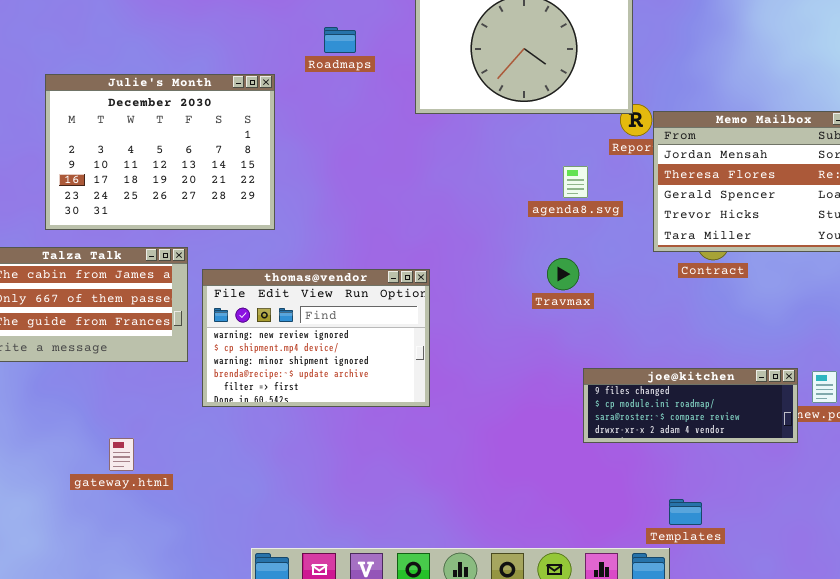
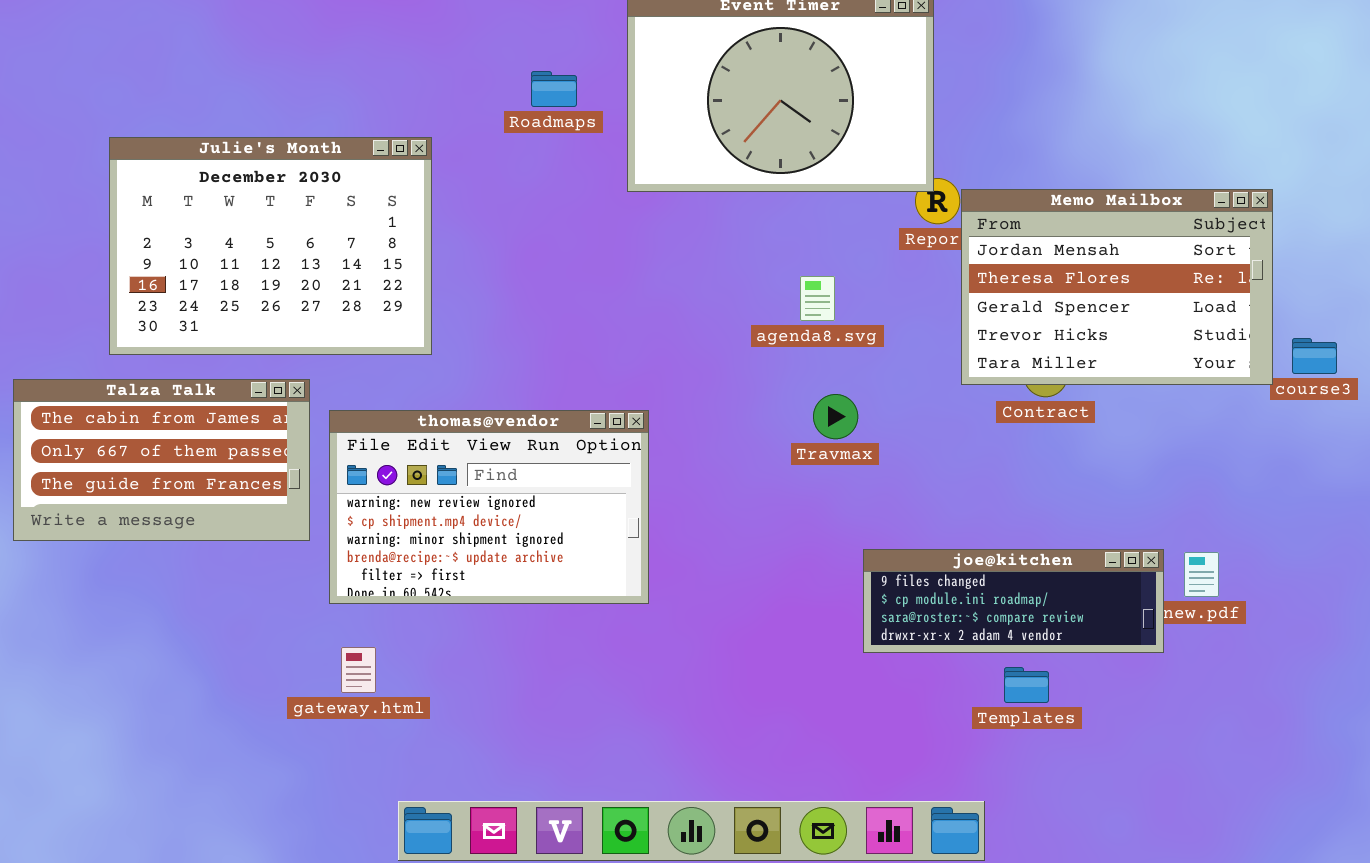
Roadmaps: [324,27,356,53] -> [531,71,577,107], moved
agenda8.svg: [563,166,588,198] -> [800,276,835,321], moved
gateway.html: [109,438,134,471] -> [341,647,376,693], moved
Templates: [669,499,702,525] -> [1004,667,1049,703], moved

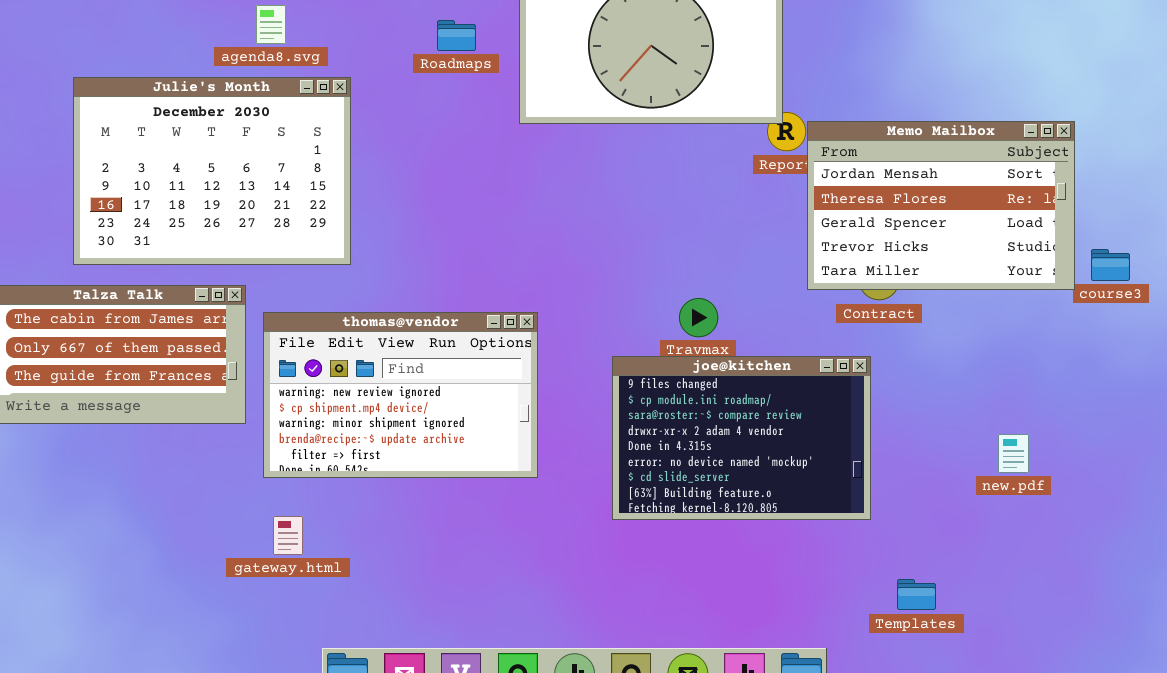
agenda8.svg: [800,276,835,321] -> [256,5,286,44], moved
joe@kitchen: [863,549,1164,653] -> [612,356,871,520], moved, resized
Templates: [1004,667,1049,703] -> [897,579,936,610], moved

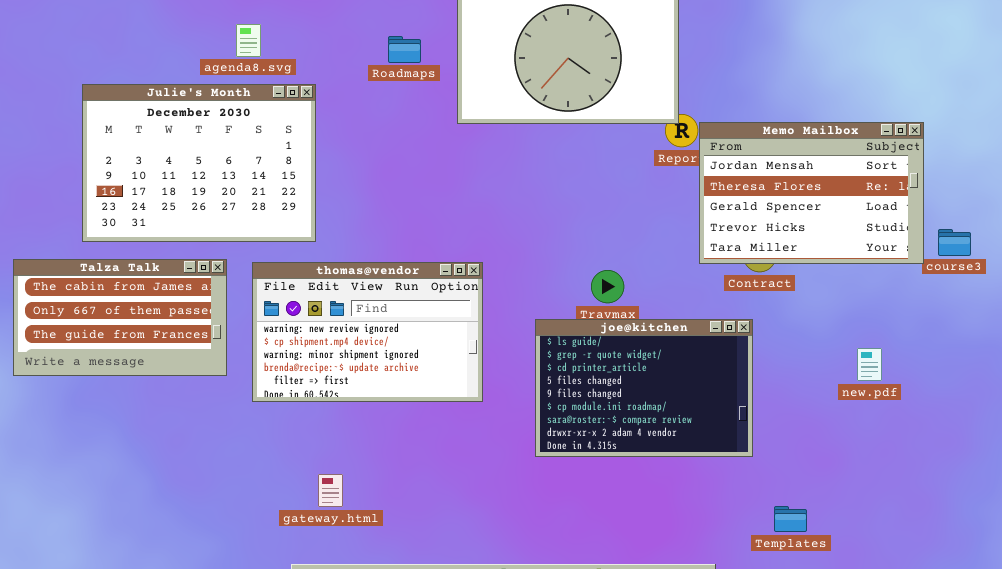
thomas@vendor: [263,312,538,478] -> [252,262,483,402], moved
joe@kitchen: [612,356,871,520] -> [535,319,753,457], scrolled up 4 rows
new.pdf: [998,434,1029,473] -> [857,348,882,381], moved
gateway.html: [273,516,303,555] -> [318,474,343,507], moved

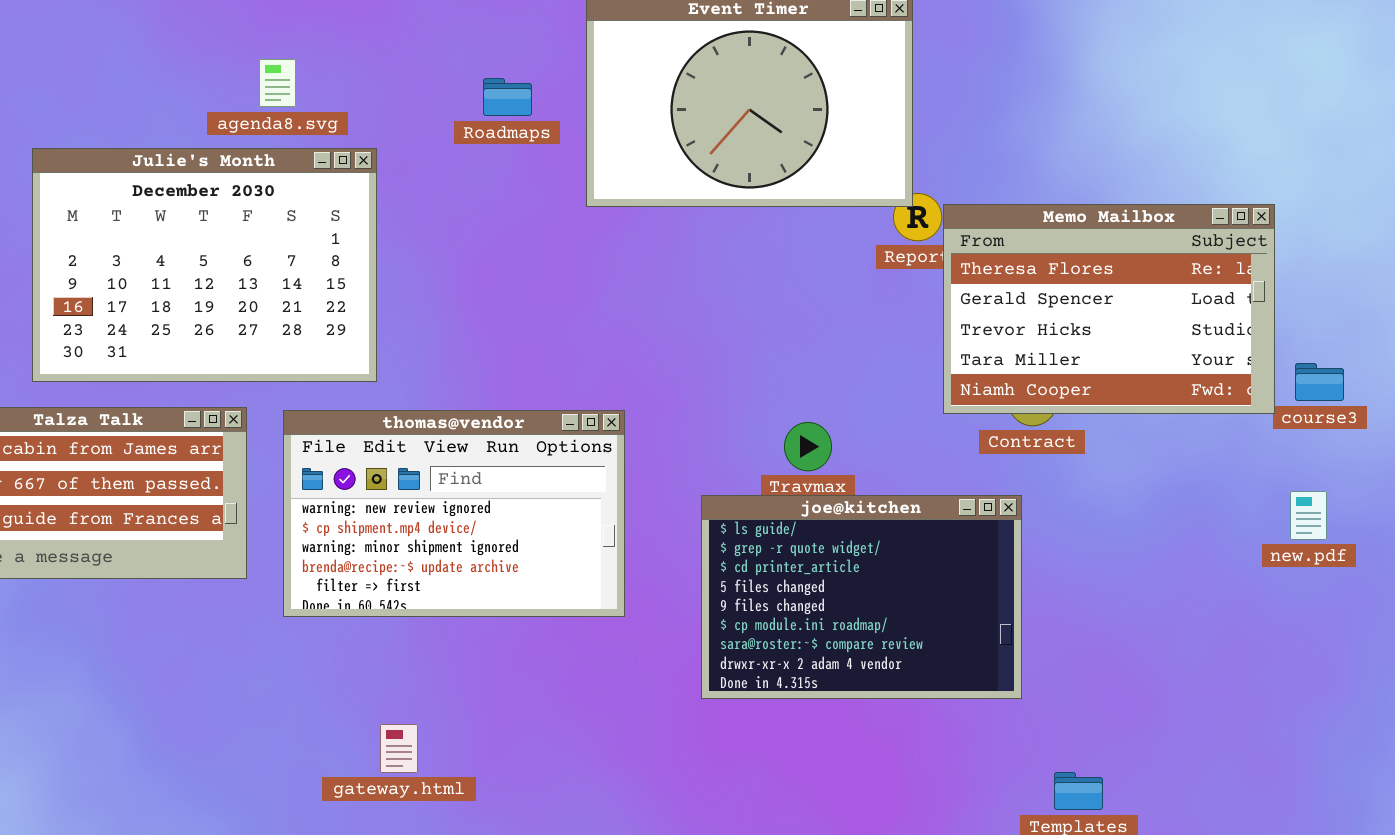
Memo Mailbox: [699,122,924,264] -> [943,204,1275,414], scrolled down 1 row
new.pdf: [857,348,882,381] -> [1290,491,1327,540], moved

